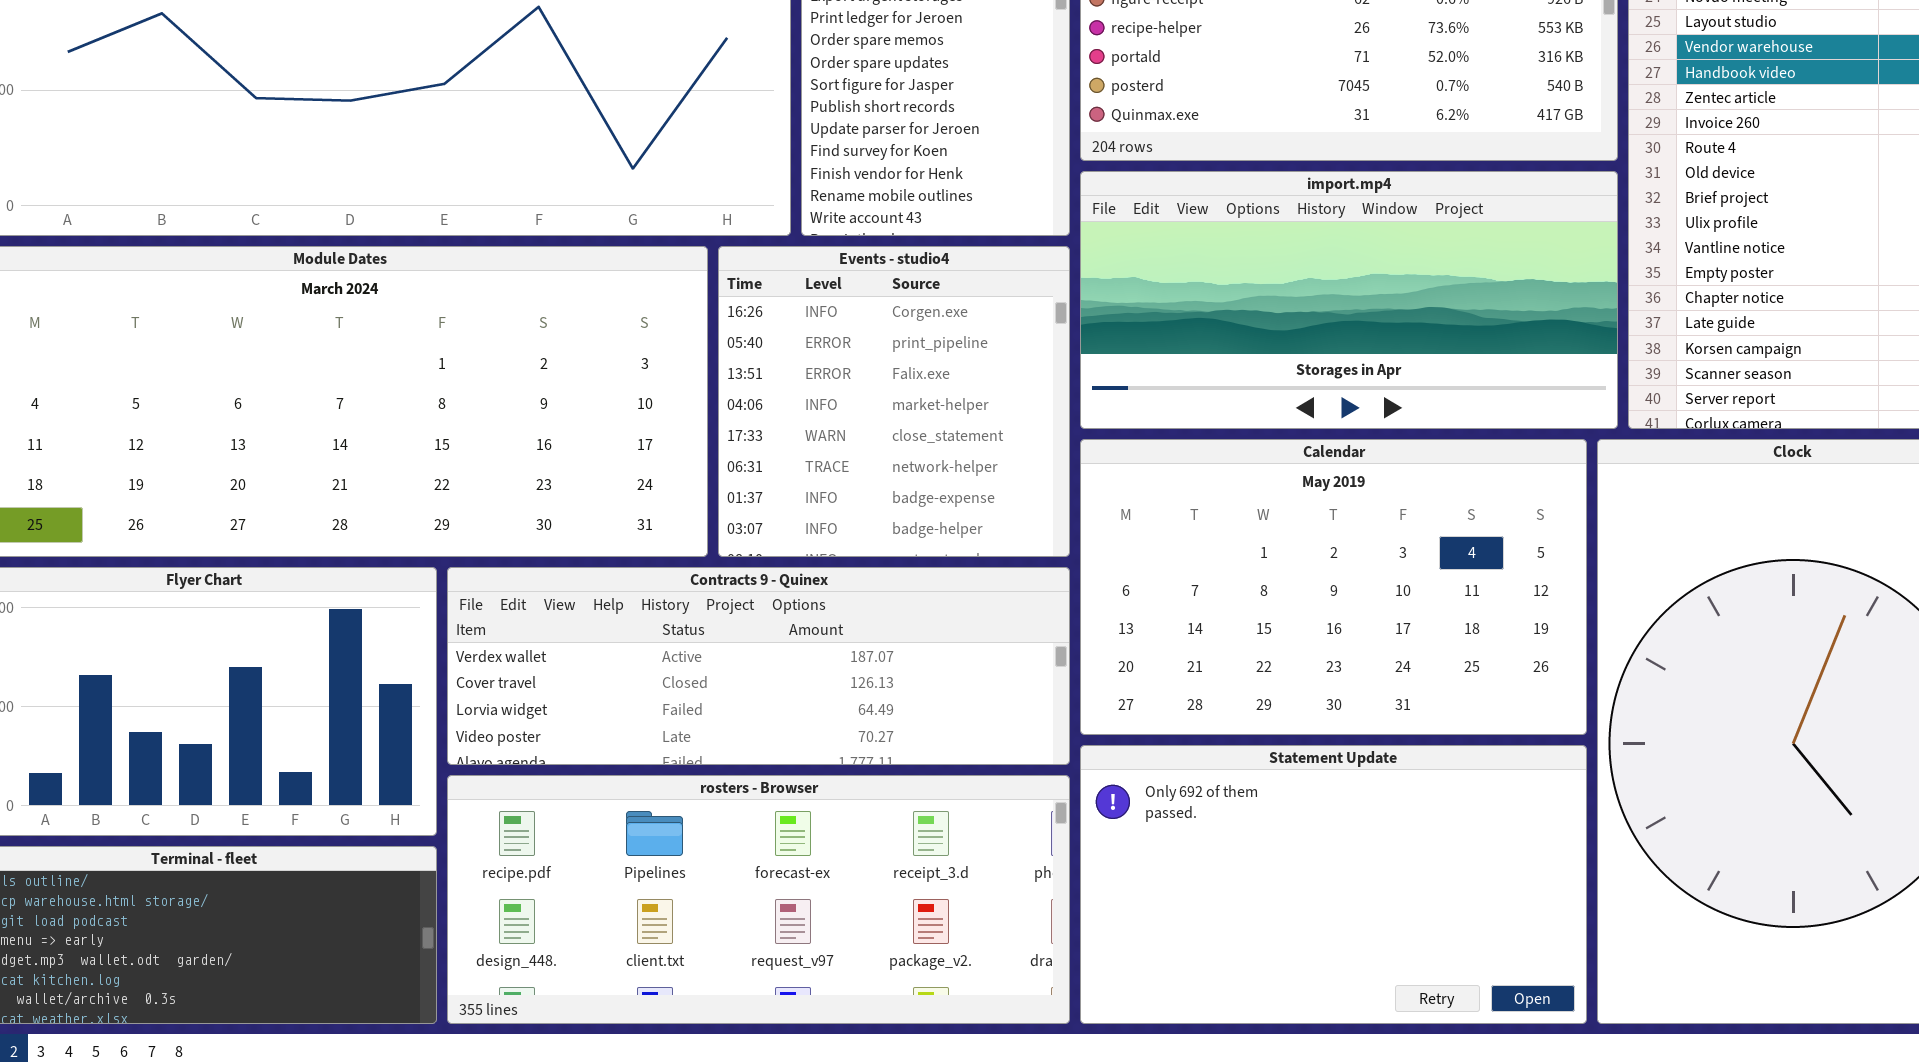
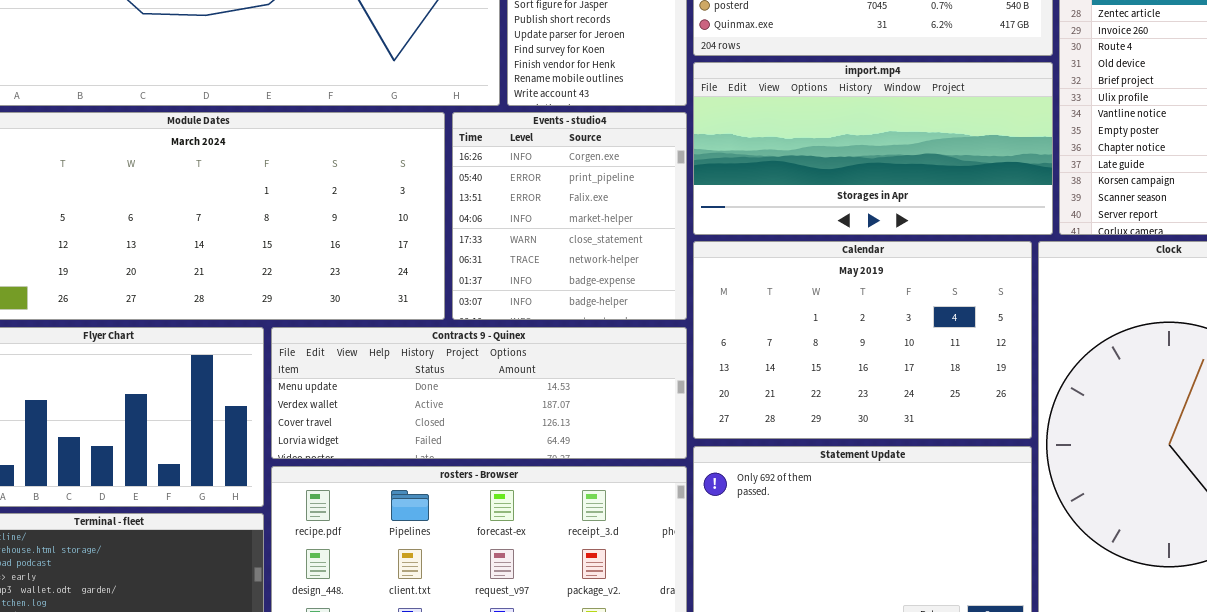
Contracts 9 - Quinex: [447,567,1070,765] -> [271,327,687,459], scrolled up 1 row

